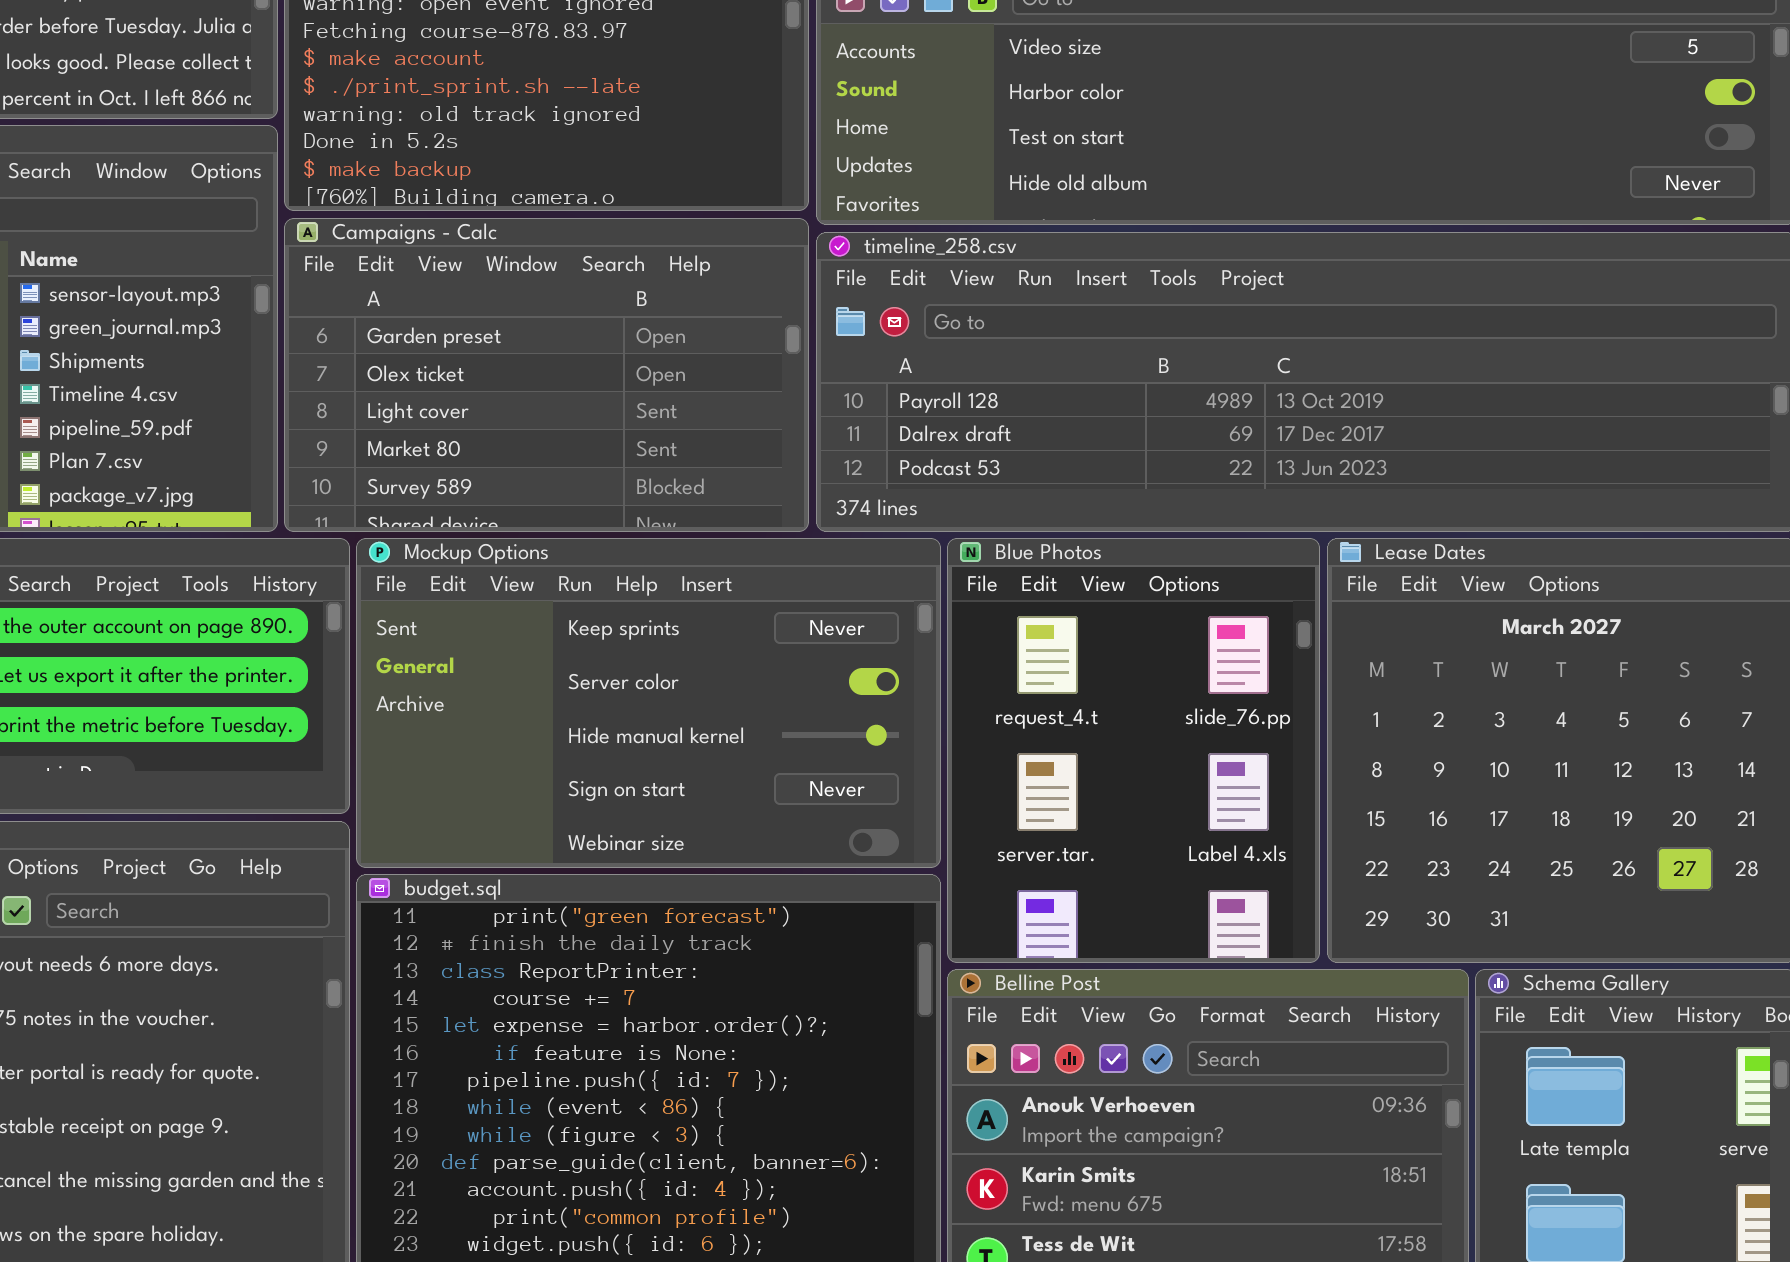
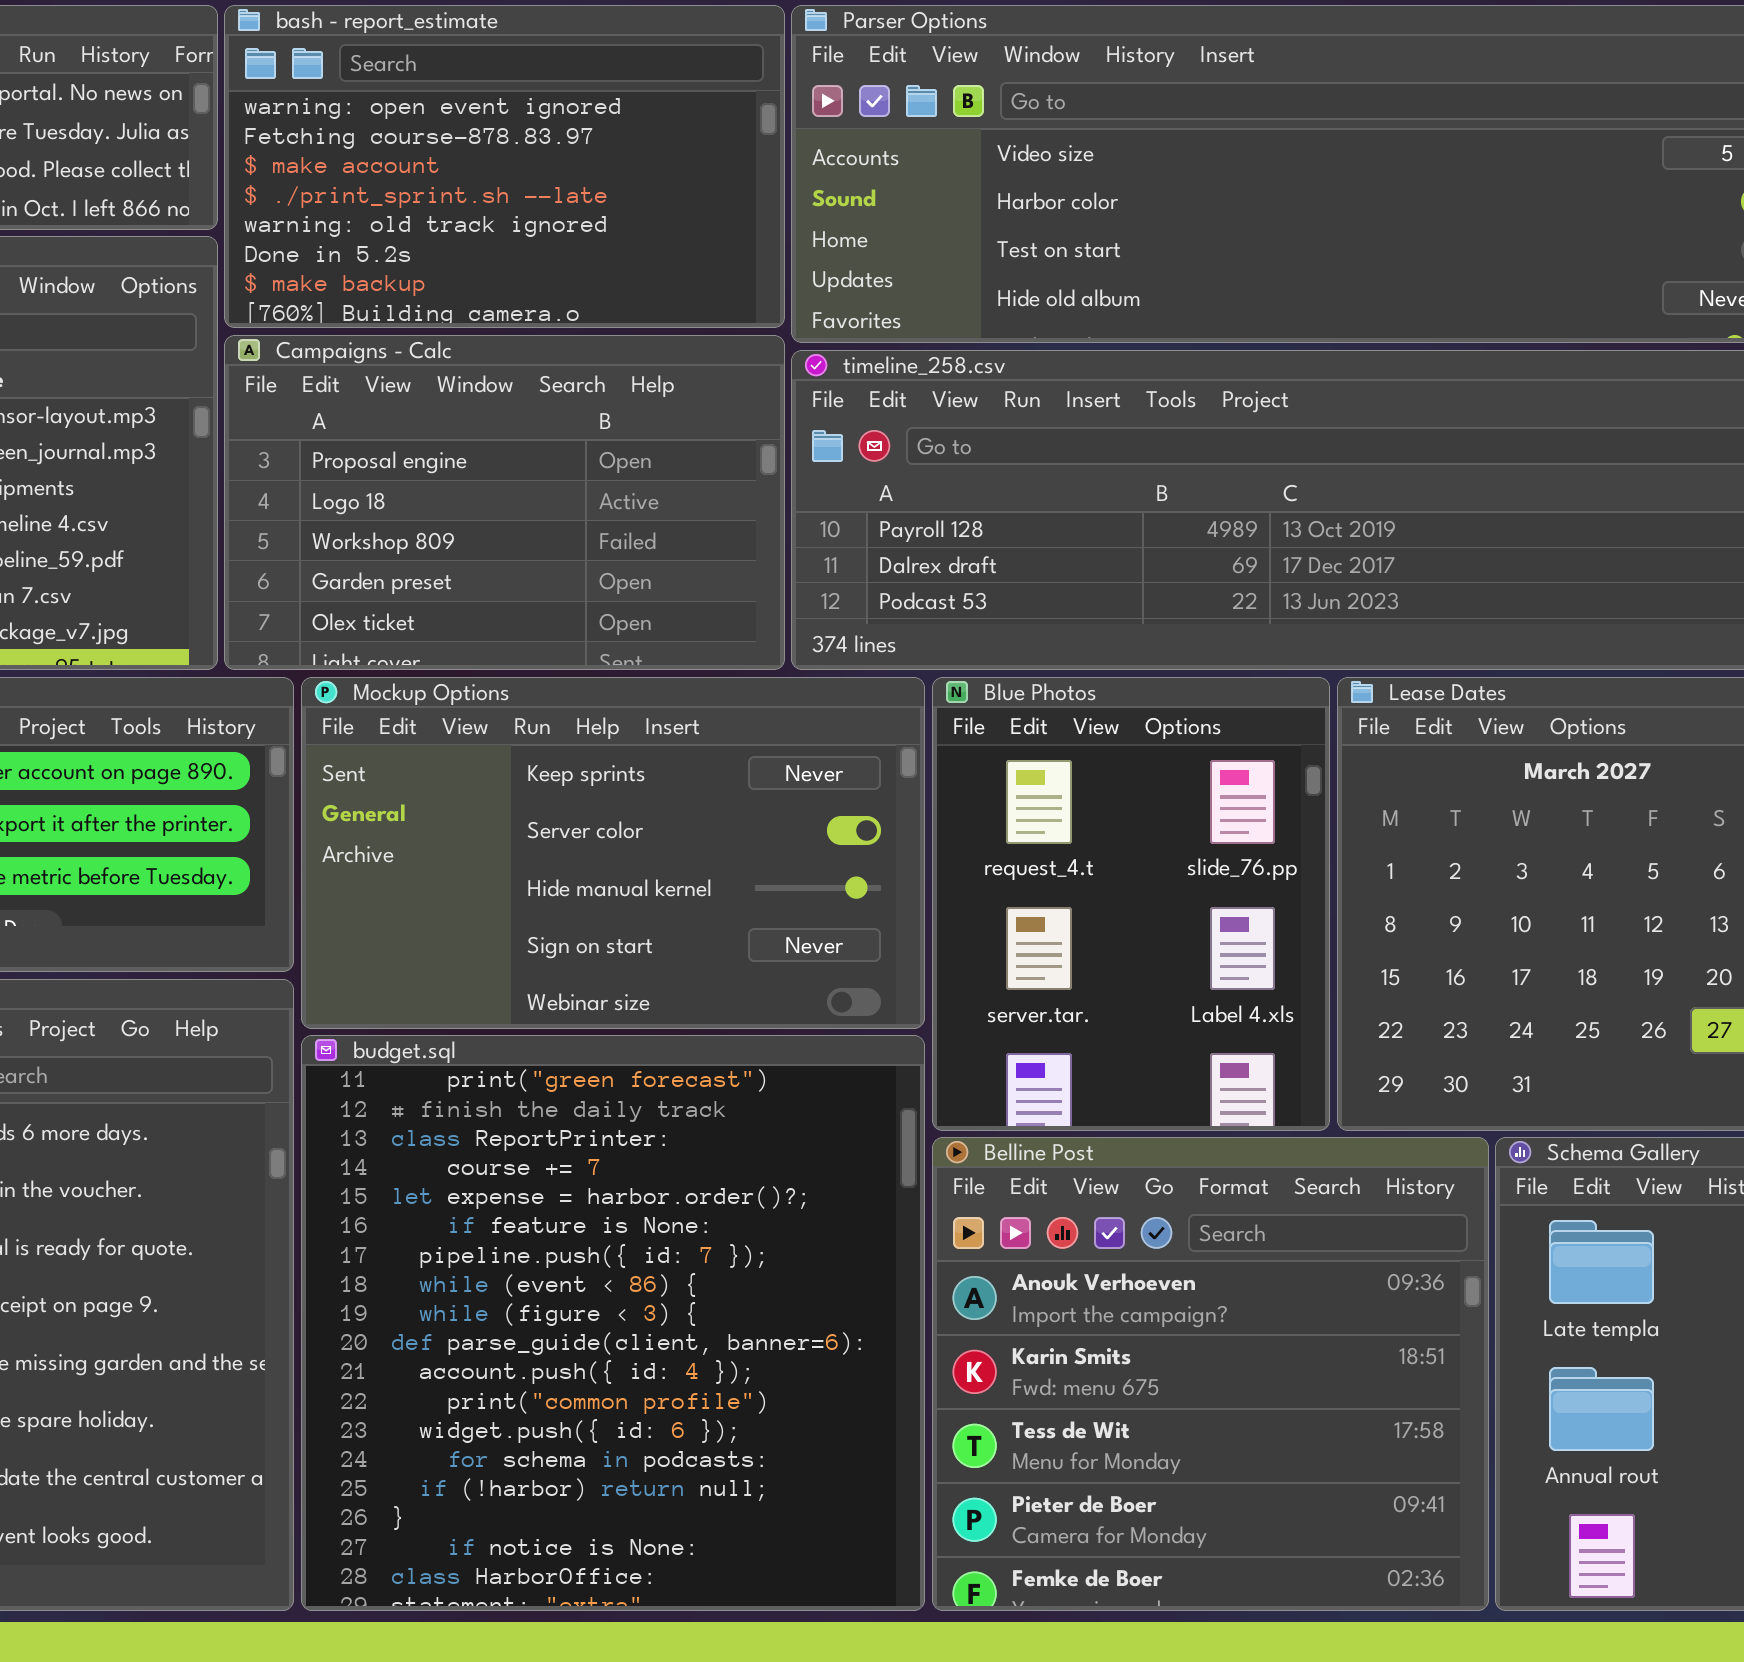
Campaigns - Calc: [284,218,809,532] -> [224,335,785,670], scrolled up 3 rows

